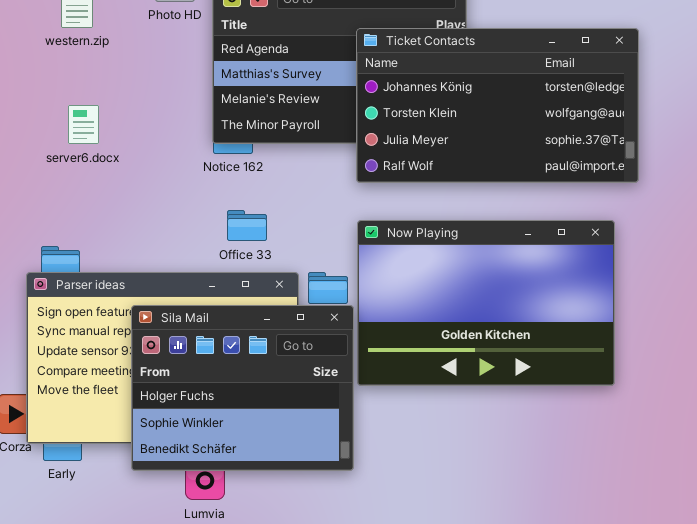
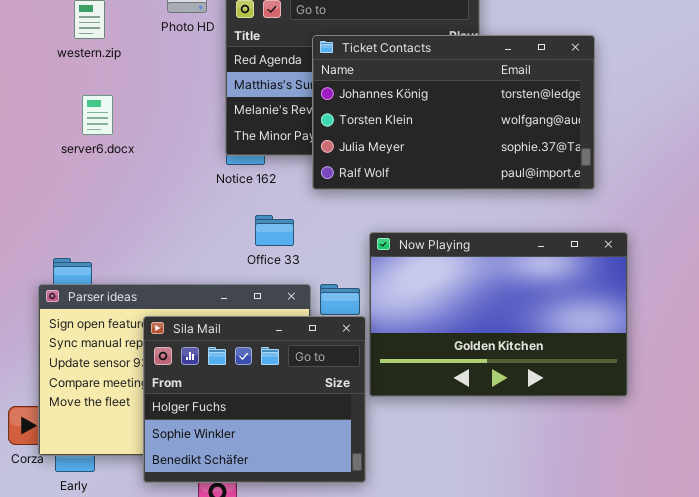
Ticket Contacts: [356,28,639,183] -> [312,35,595,190], moved
server6.docx: [68,105,99,144] -> [82,95,113,135], moved
Office 33: [227,210,267,241] -> [255,215,294,246], moved

